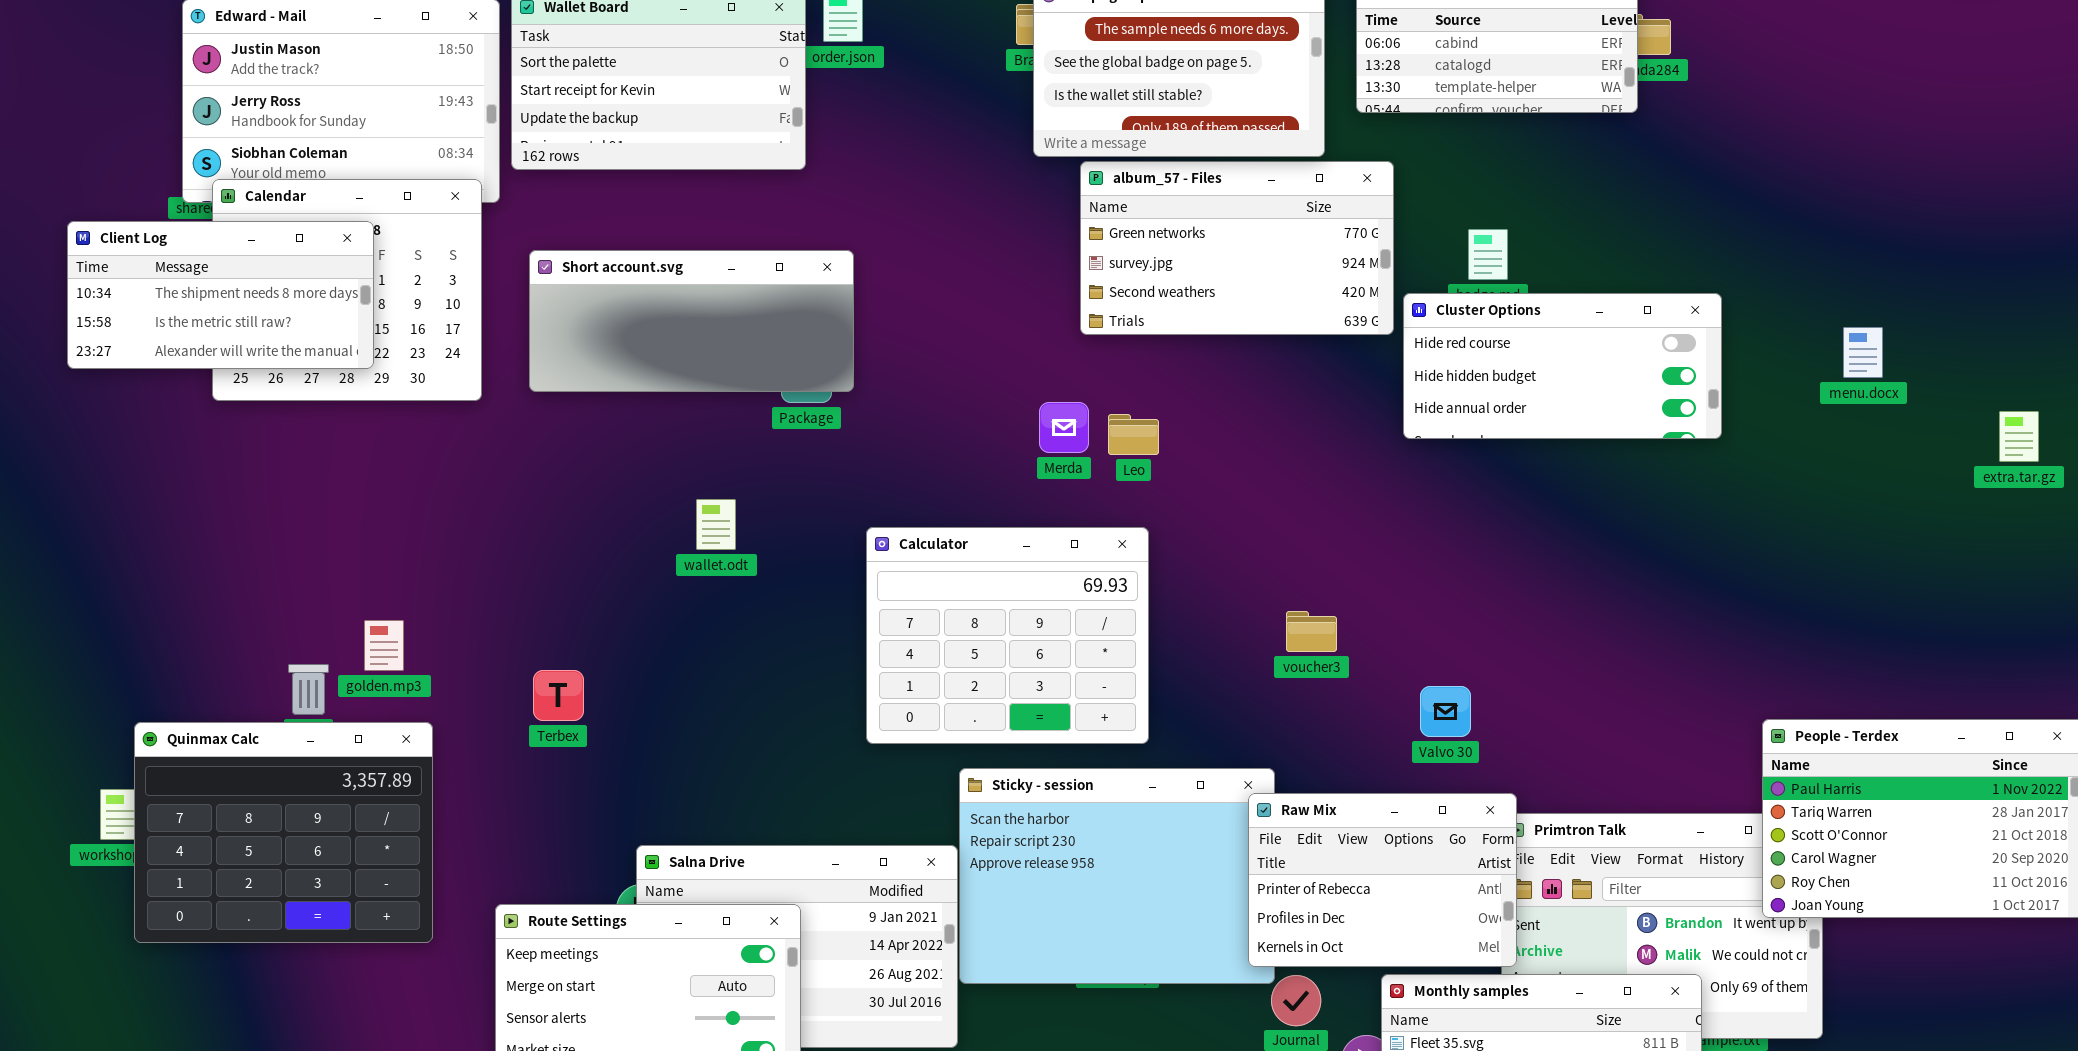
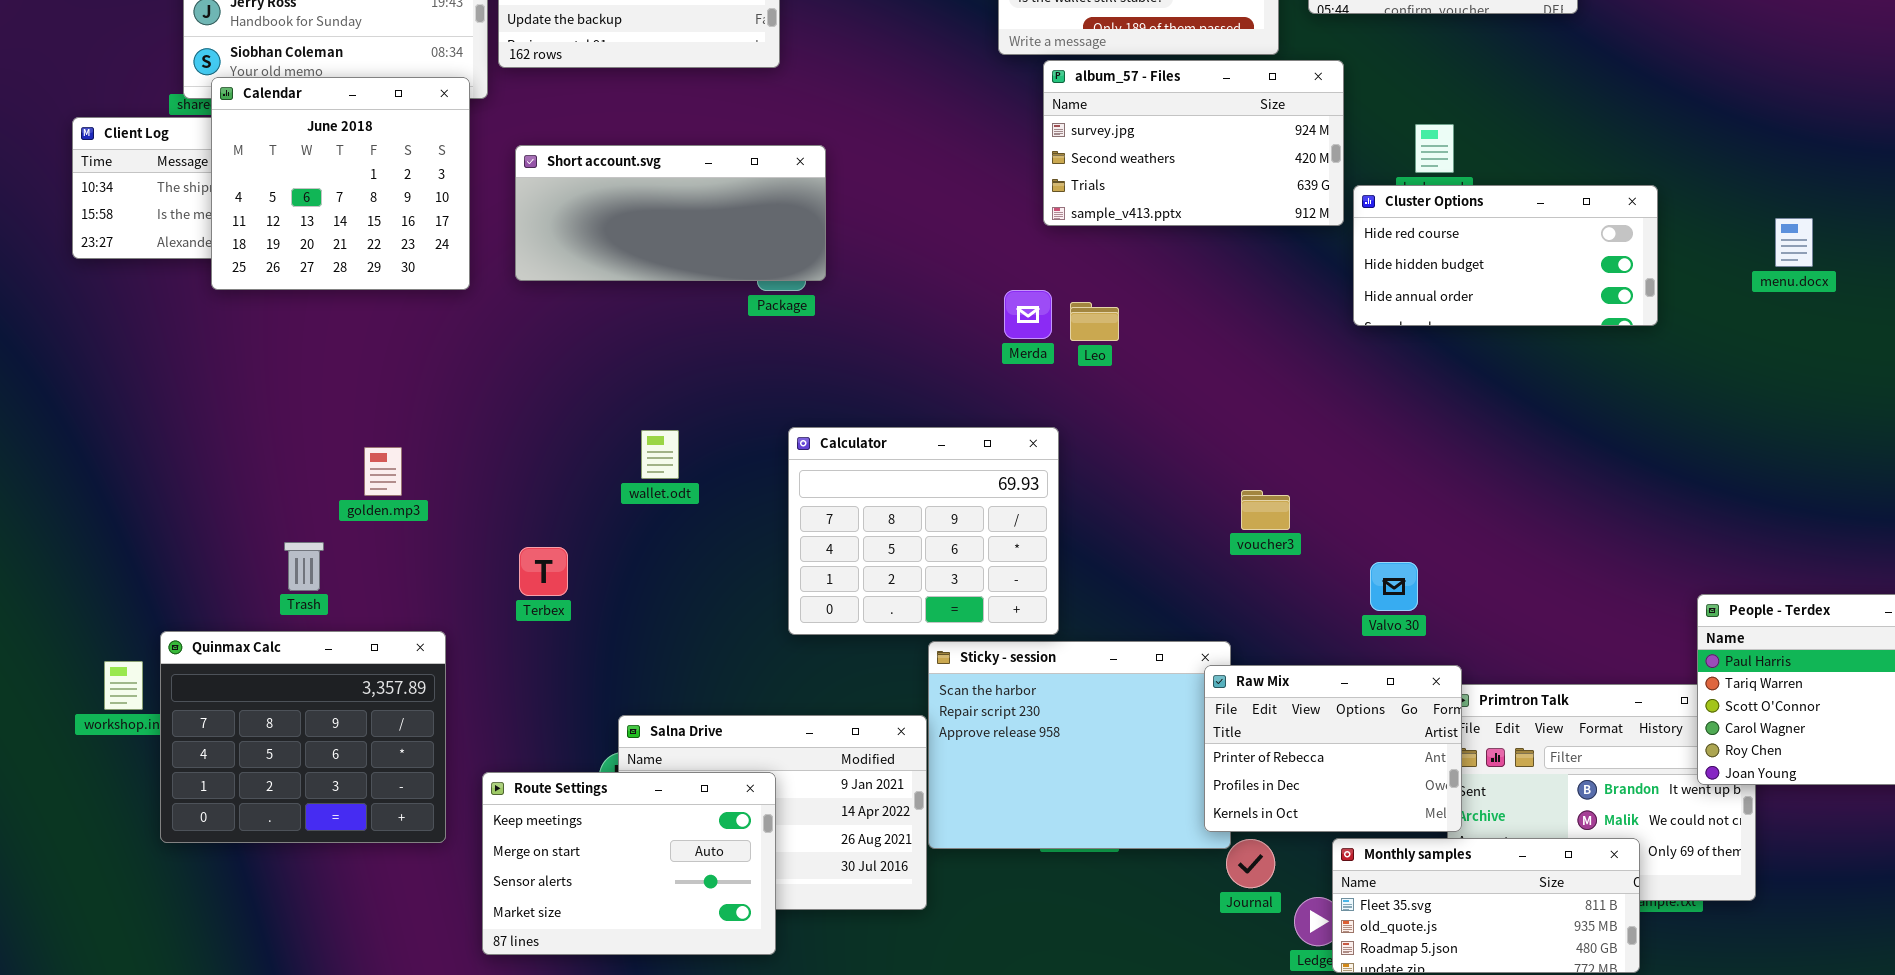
album_57 - Files: [1080,161,1394,335] -> [1043,60,1344,226], scrolled down 1 row
Calendar: [212,179,482,401] -> [211,77,470,290], raised
wallet.odt: [696,499,736,550] -> [641,430,679,479], moved
Calculator: [866,527,1149,744] -> [788,427,1059,635], moved
golden.mp3: [364,620,404,671] -> [364,447,402,496], moved
Quinmax Calc: [134,722,433,943] -> [160,631,446,843], moved

